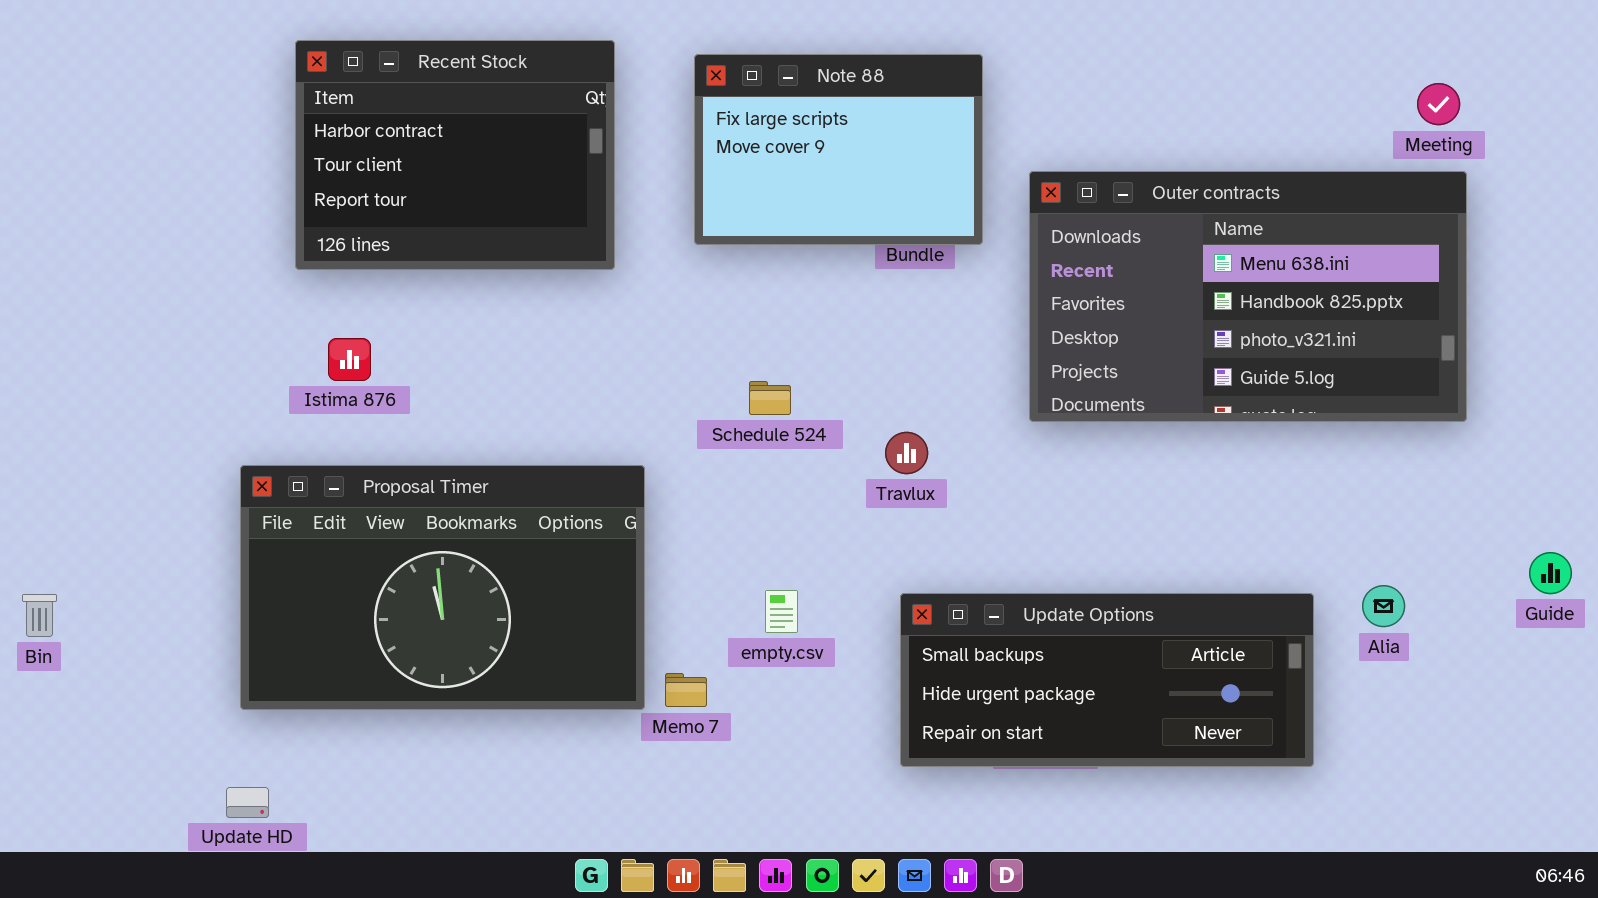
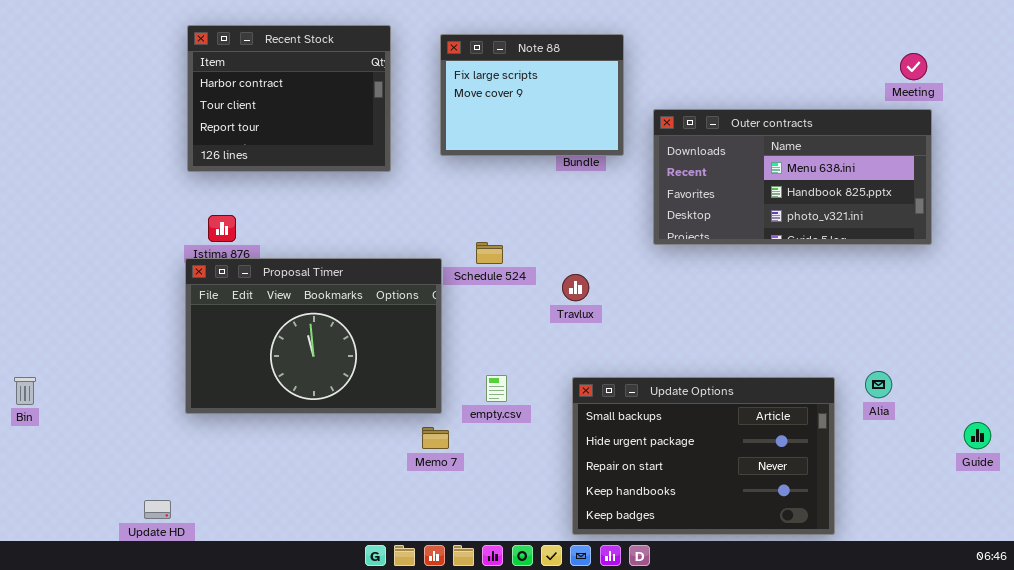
Outer contracts: [1029,171,1467,422] -> [653,109,932,245], resized
Proposal Timer: [240,465,645,710] -> [185,258,442,414], moved
Guide: [1529,552,1572,594] -> [964,422,991,449], moved
Update Options: [900,593,1314,767] -> [572,377,835,535], resized

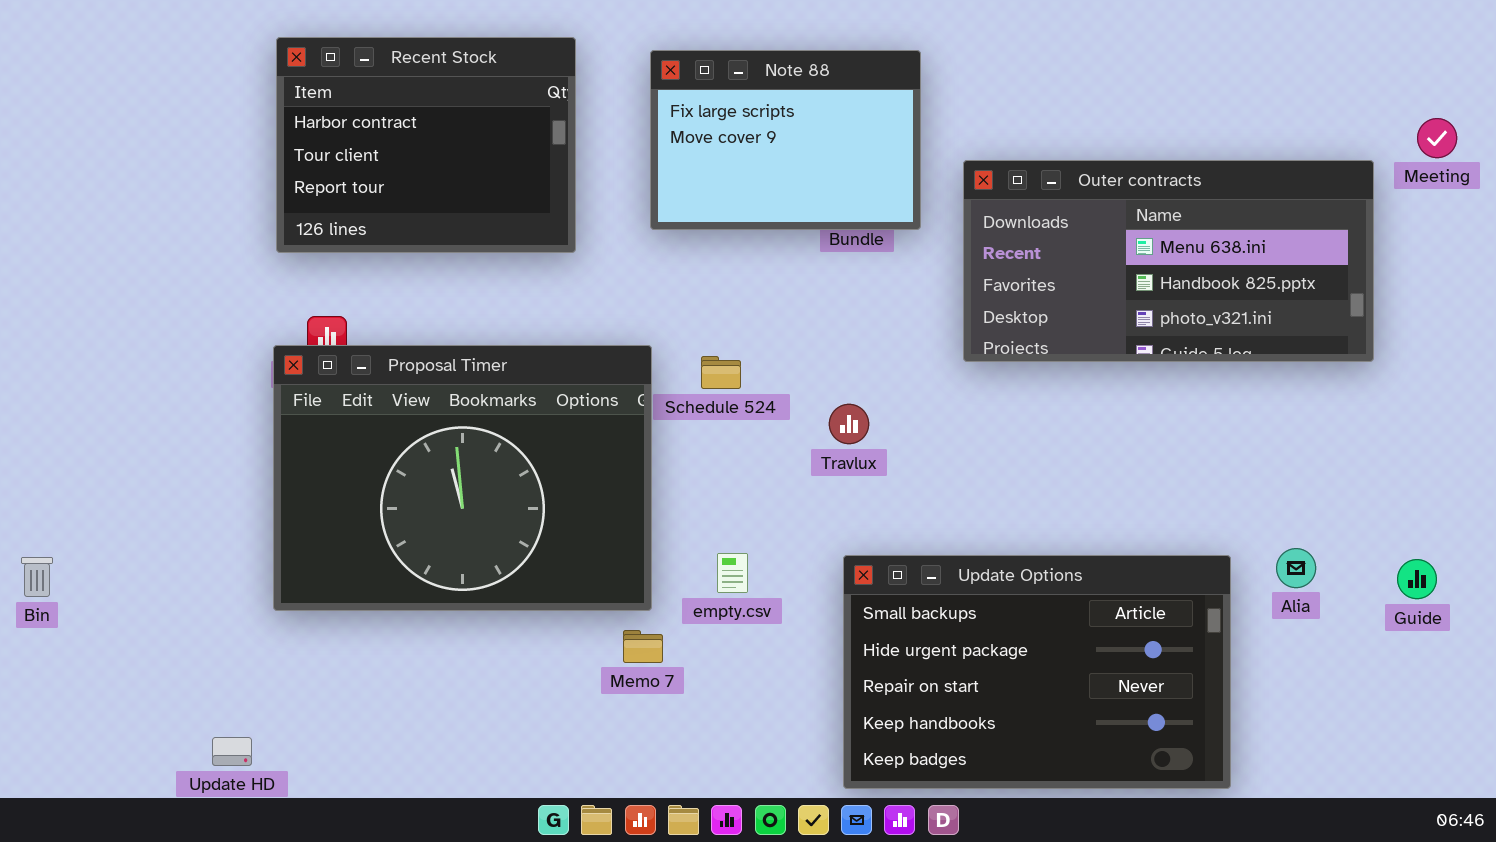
Meeting: [900,53,927,80] -> [1417,118,1457,158], moved
Proposal Timer: [185,258,442,414] -> [273,345,652,611], resized
Guide: [964,422,991,449] -> [1397,559,1437,599], moved

